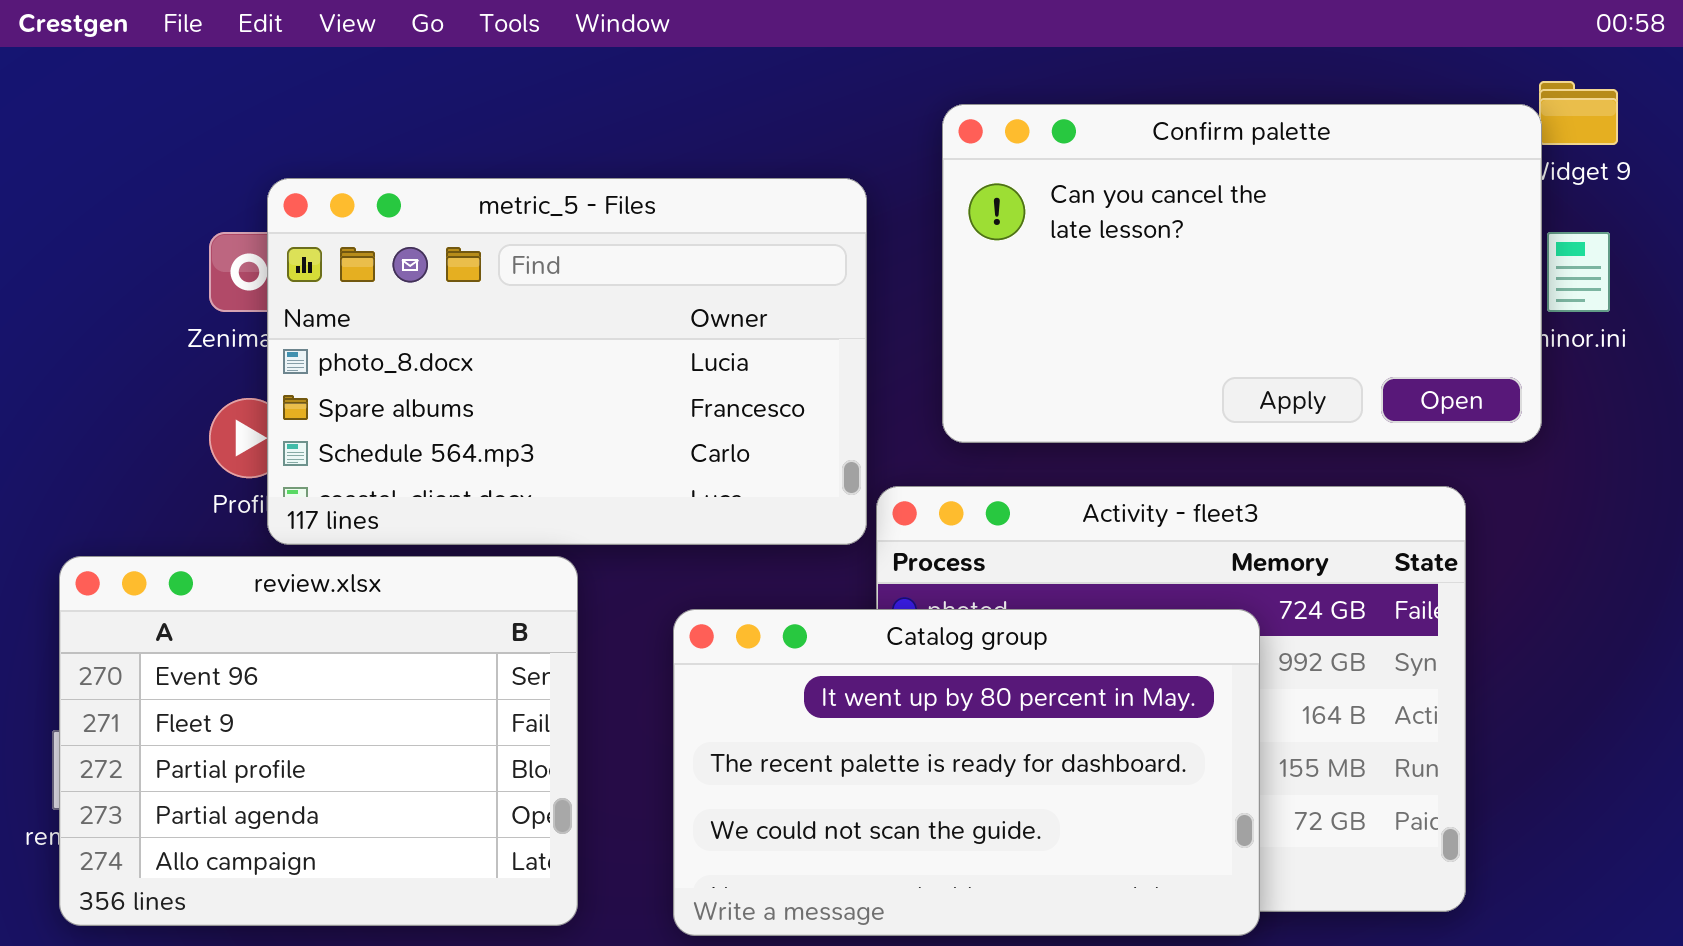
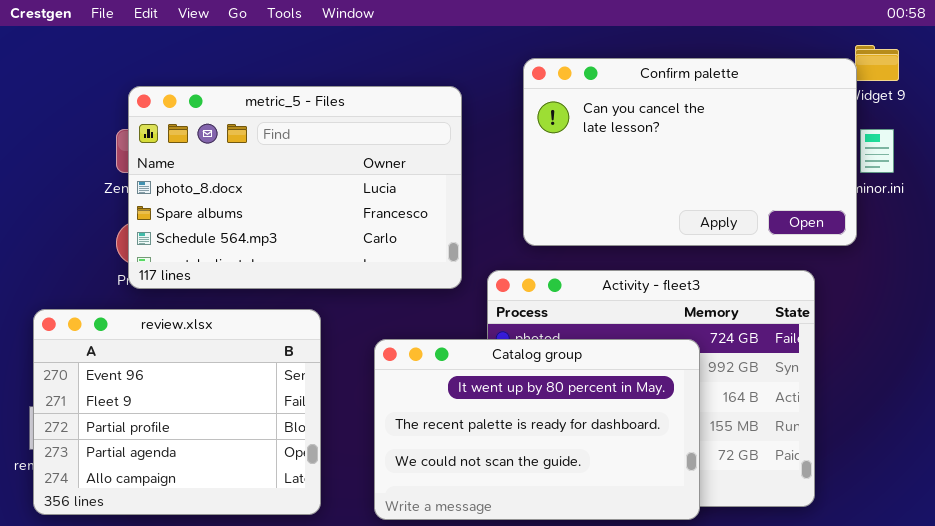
metric_5 - Files: [267,178,867,545] -> [128,86,462,289], moved

